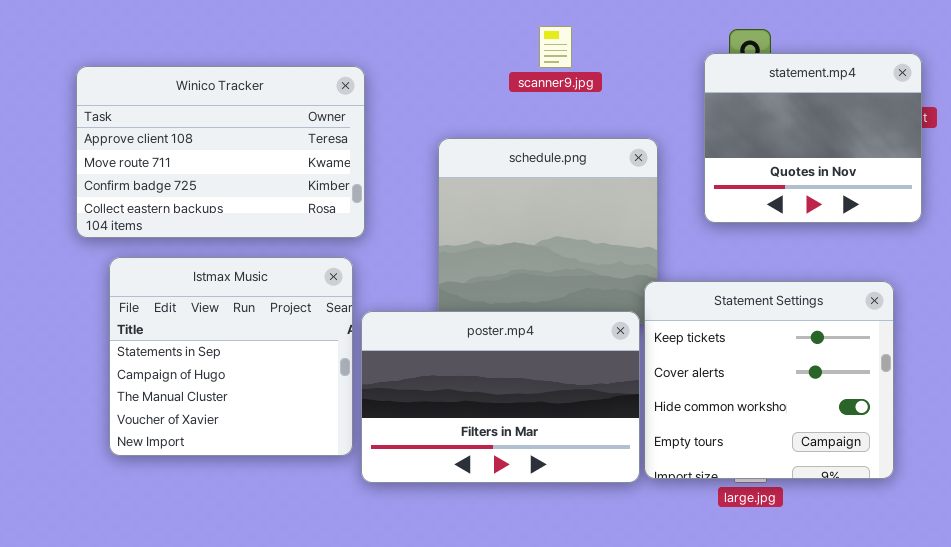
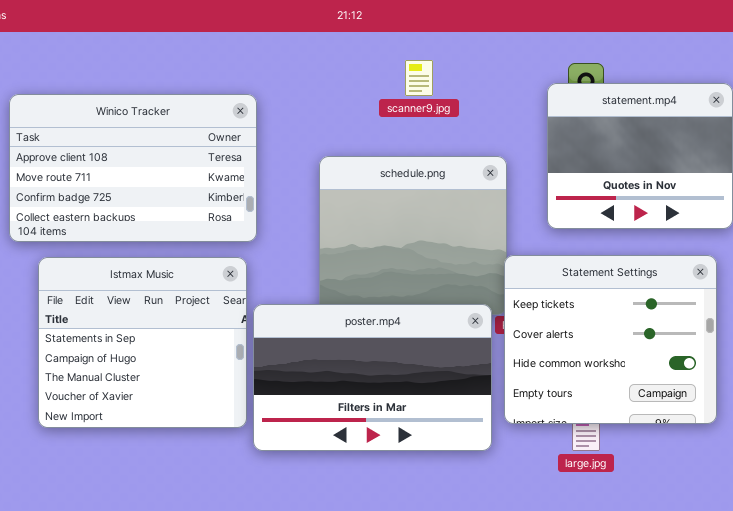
Statement Settings: [644,281,894,479] -> [504,255,717,424], moved

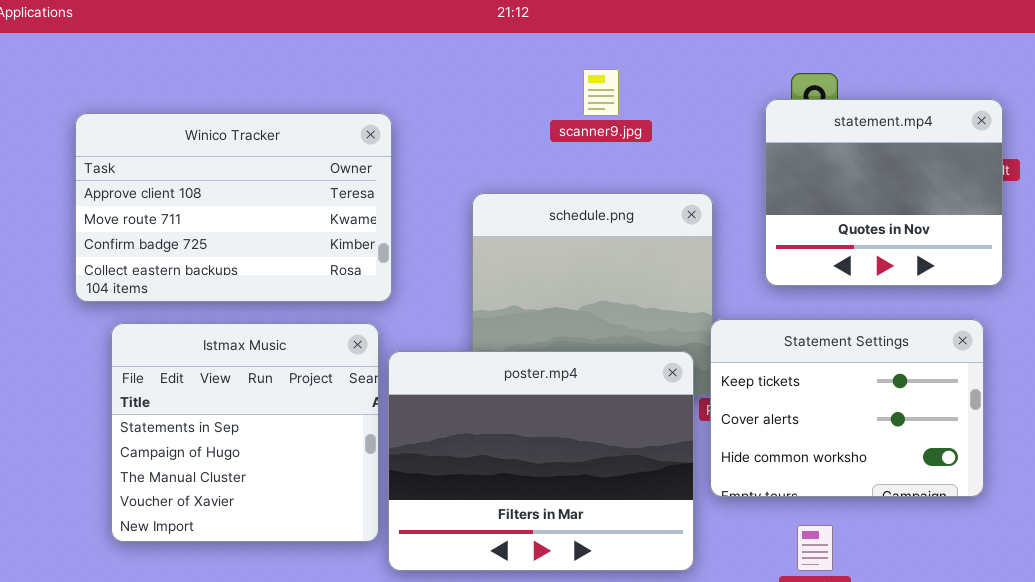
Statement Settings: [504,255,717,424] -> [710,319,984,497], resized
poster.mp4: [253,304,492,451] -> [388,351,694,571], resized

